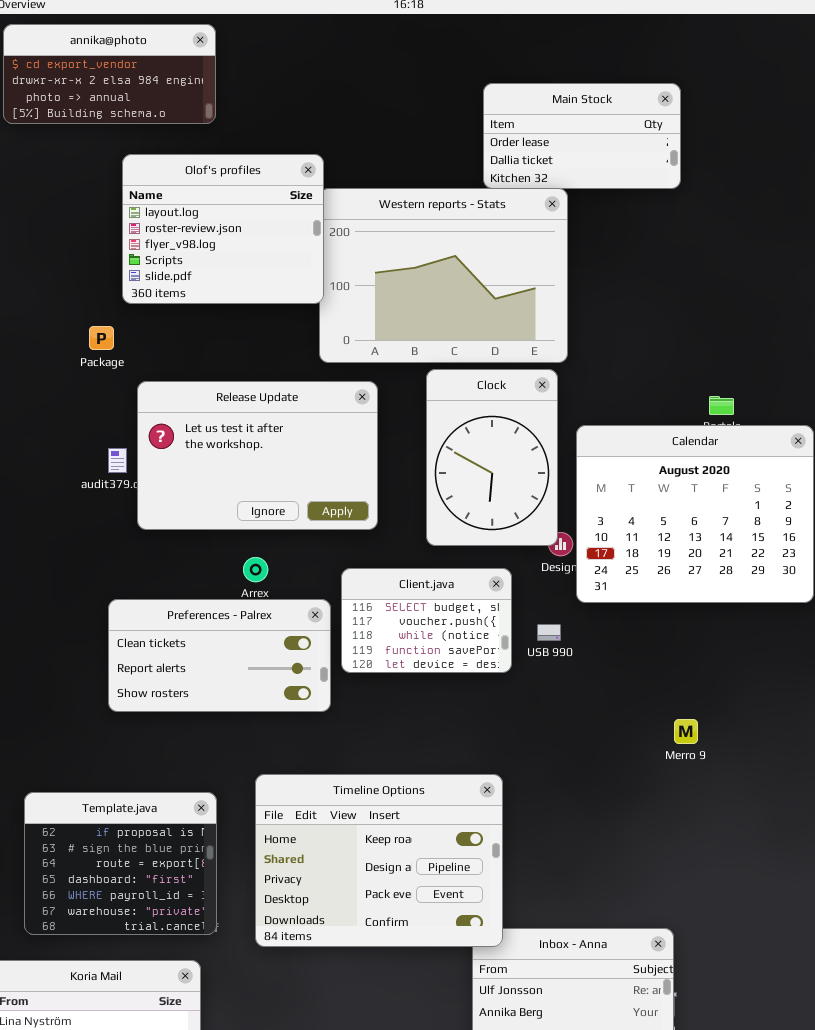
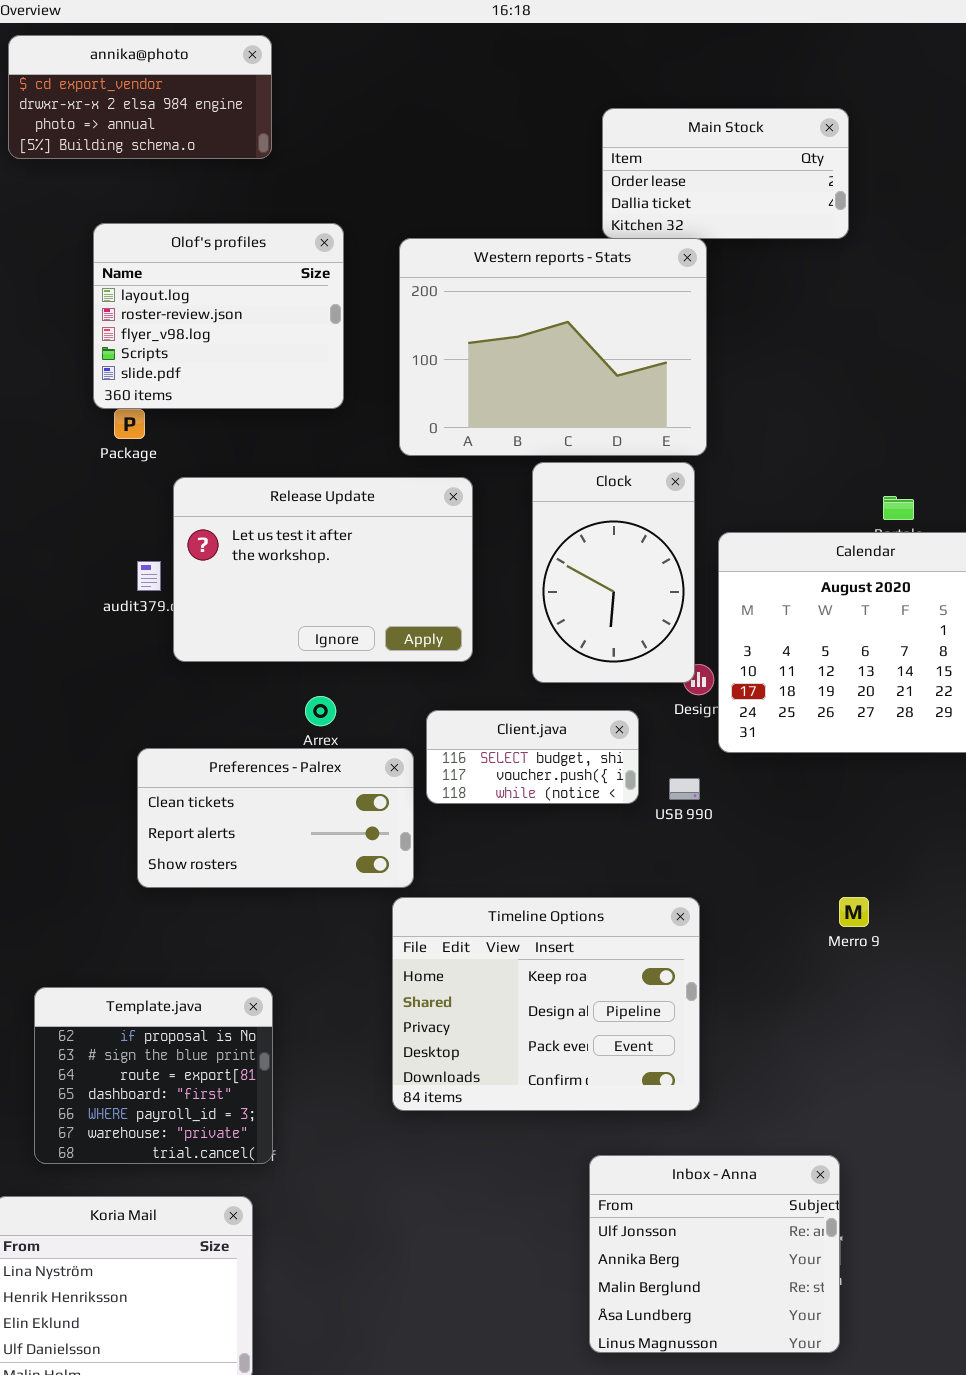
Olof's profiles: [122,154,324,304] -> [93,223,344,409], moved
Client.java: [341,568,512,673] -> [426,710,639,804], resized
Timeline Options: [255,774,503,947] -> [392,897,700,1111], moved

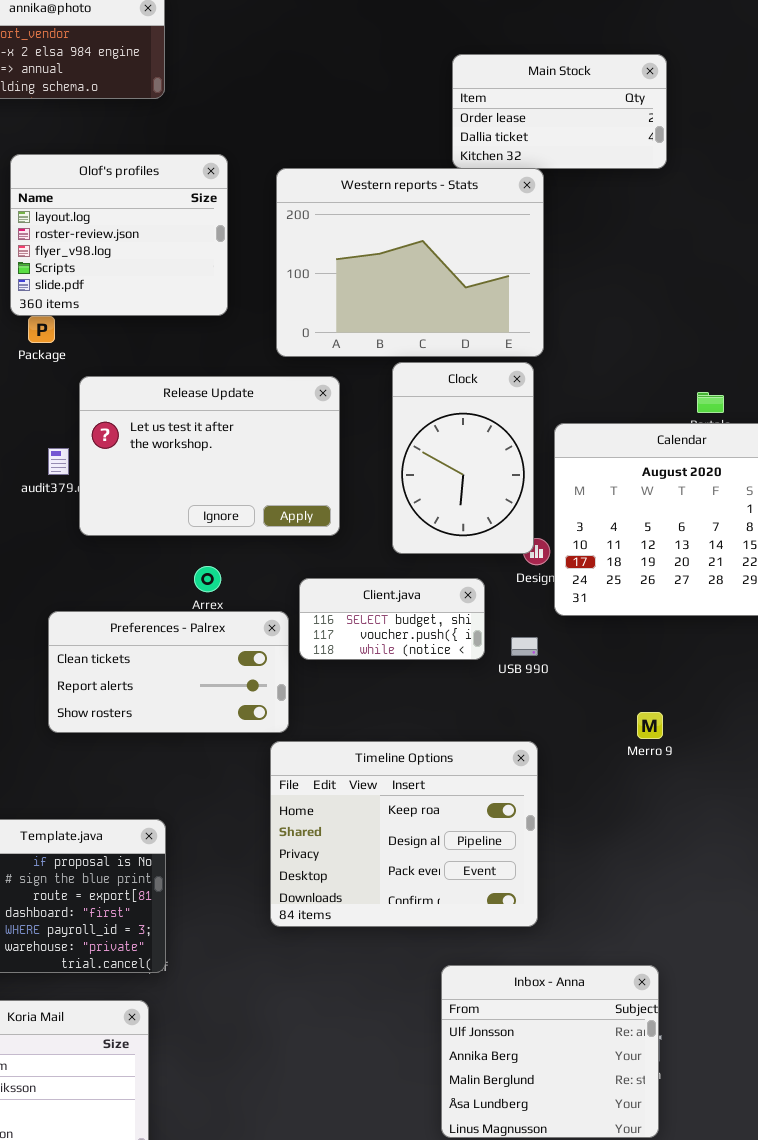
Merro 9: [839,897,869,927] -> [637,712,663,739], moved

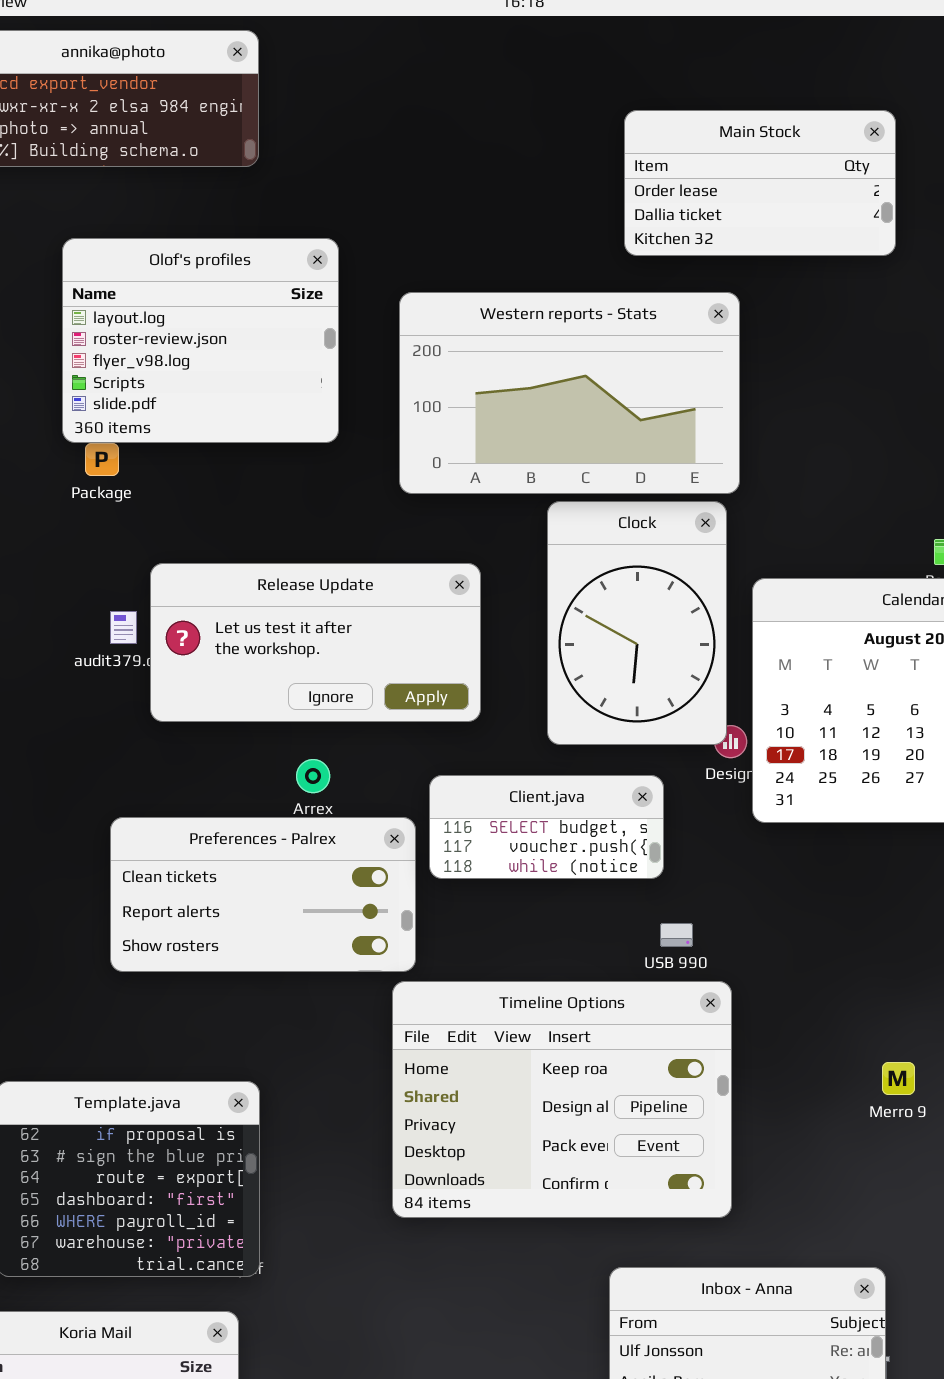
Western reports - Stats: [276,168,544,357] -> [399,292,740,494], resized
Release Update: [79,376,340,536] -> [150,563,481,722], resized
USB 990: [511,637,538,656] -> [660,923,693,947], moved
Merro 9: [637,712,663,739] -> [882,1062,915,1095], moved

